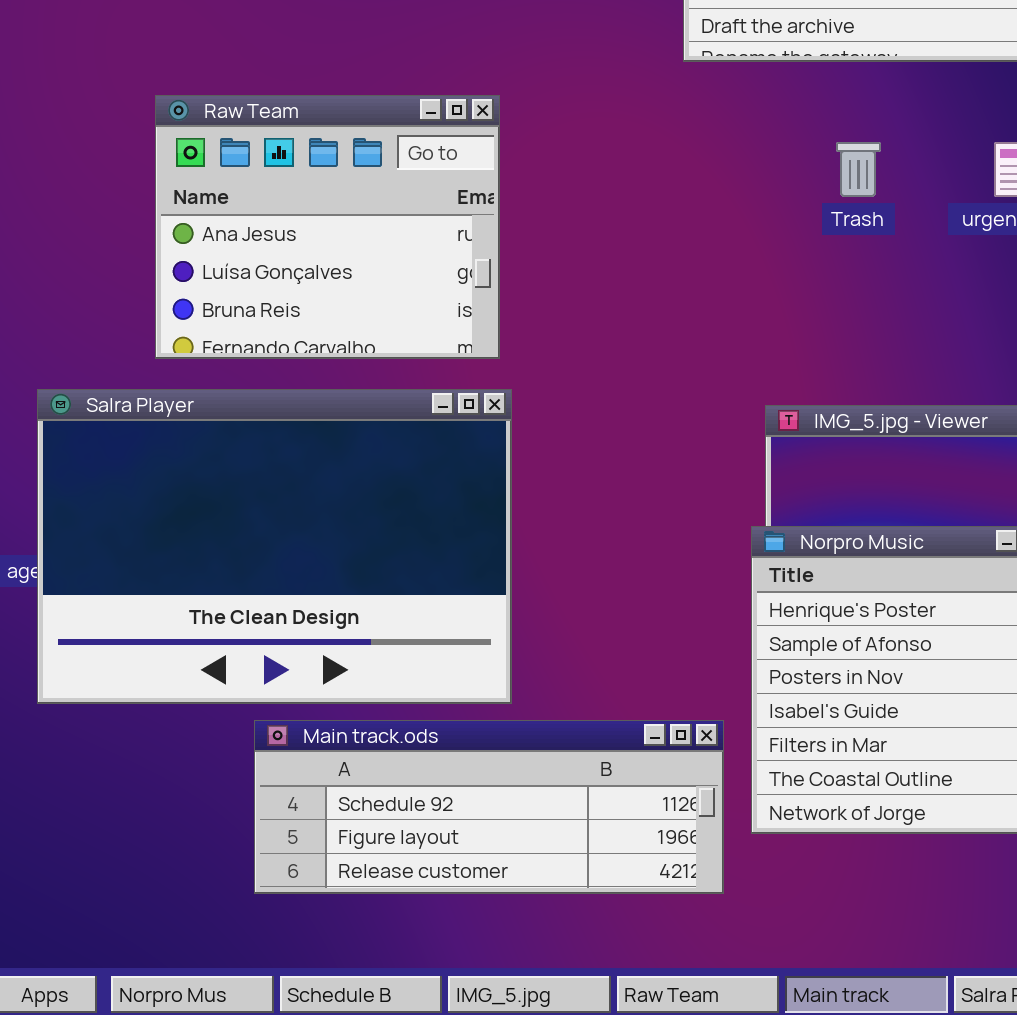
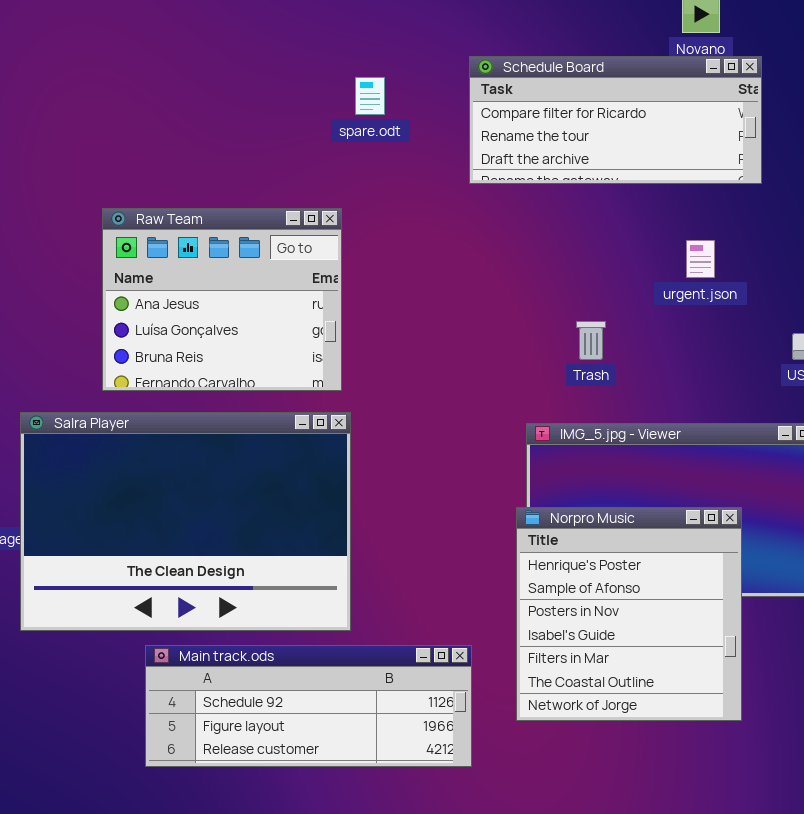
Trash: [836,142,881,197] -> [576,321,606,360], moved
Main track.ods: [254,720,724,894] -> [145,645,472,767], moved

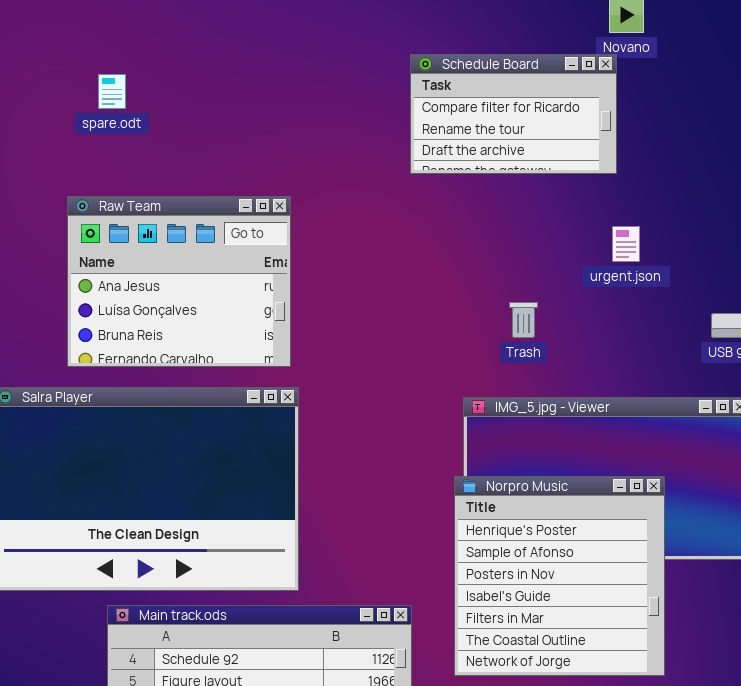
Schedule Board: [469,56,762,184] -> [410,54,617,174], resized
spare.odt: [355,77,385,115] -> [98,74,126,109], moved

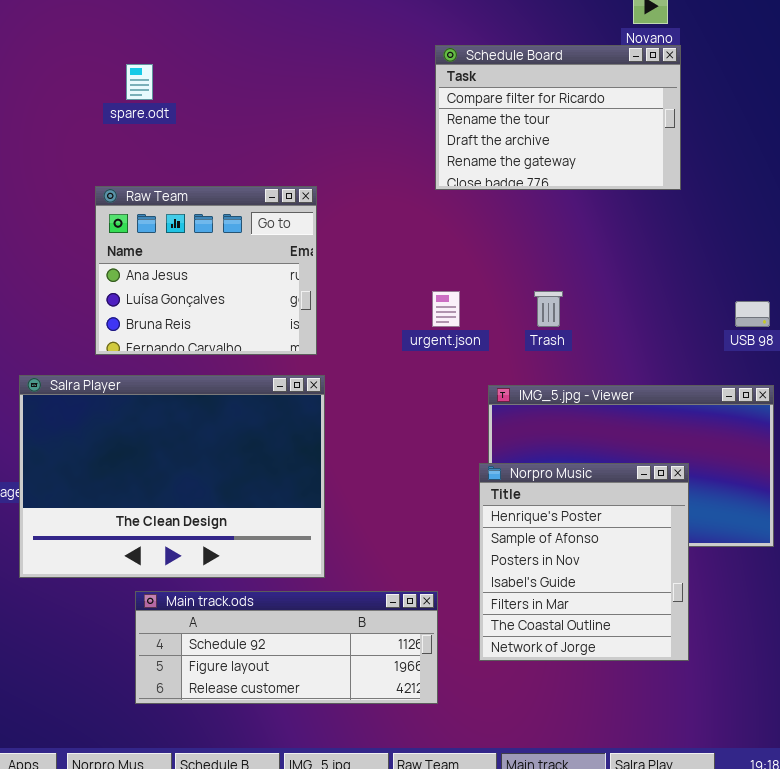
Schedule Board: [410,54,617,174] -> [435,45,681,190], resized
urgent.json: [612,226,640,262] -> [432,291,460,327], moved

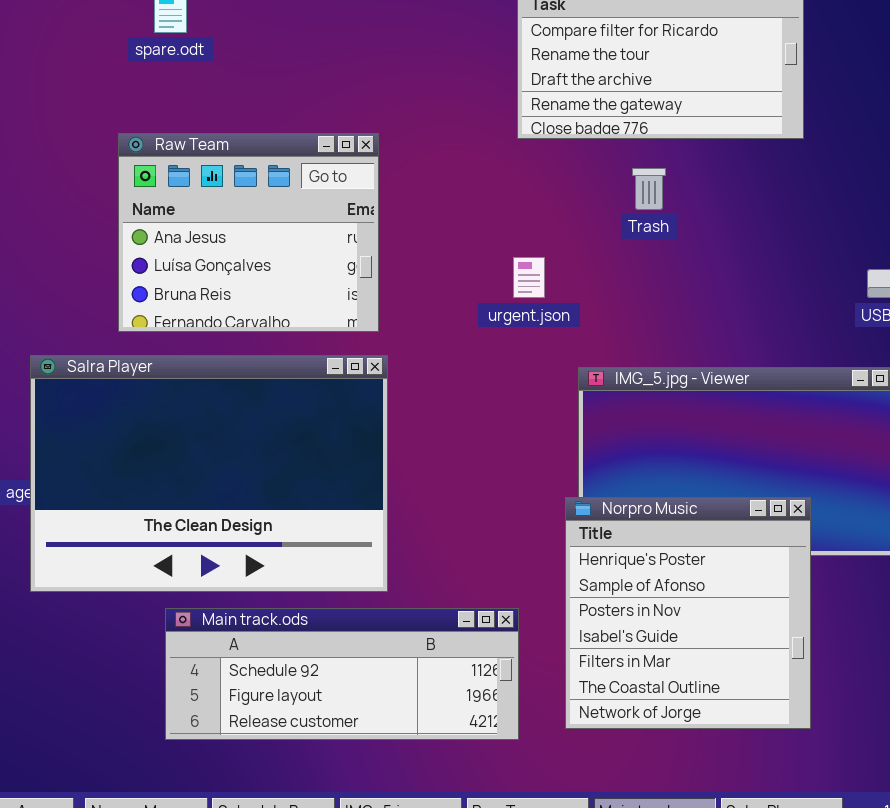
Trash: [534,291,563,327] -> [632,168,666,210], moved
Norpro Music: [479,463,689,661] -> [565,497,811,729], moved

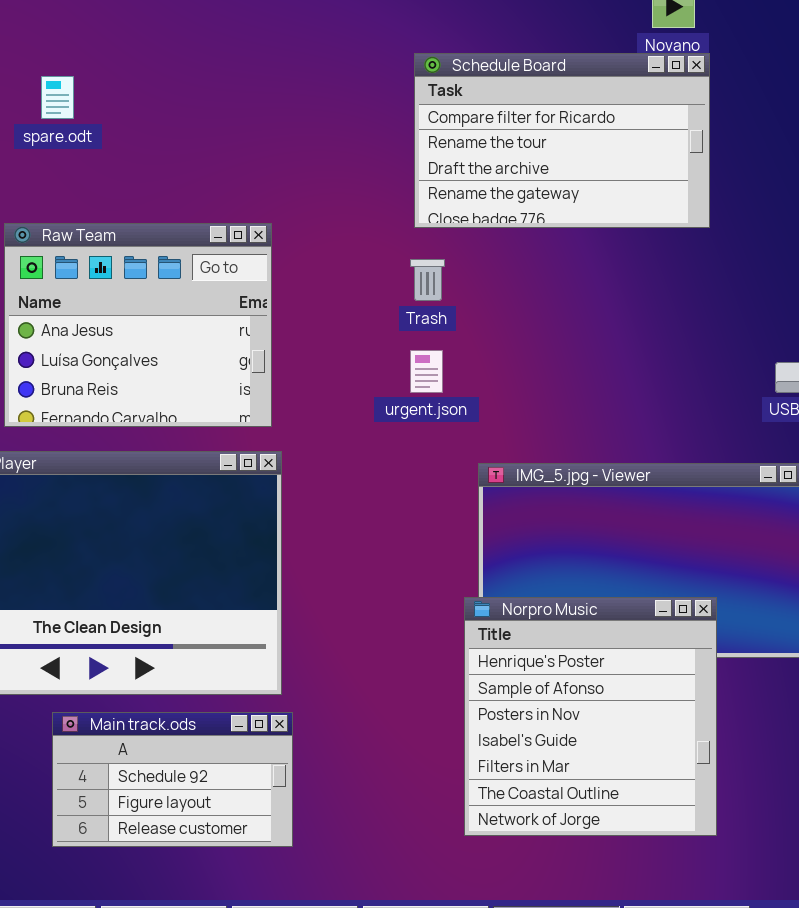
Trash: [632,168,666,210] -> [410,259,445,301], moved
Main track.ods: [165,608,519,740] -> [52,712,293,847], resized

